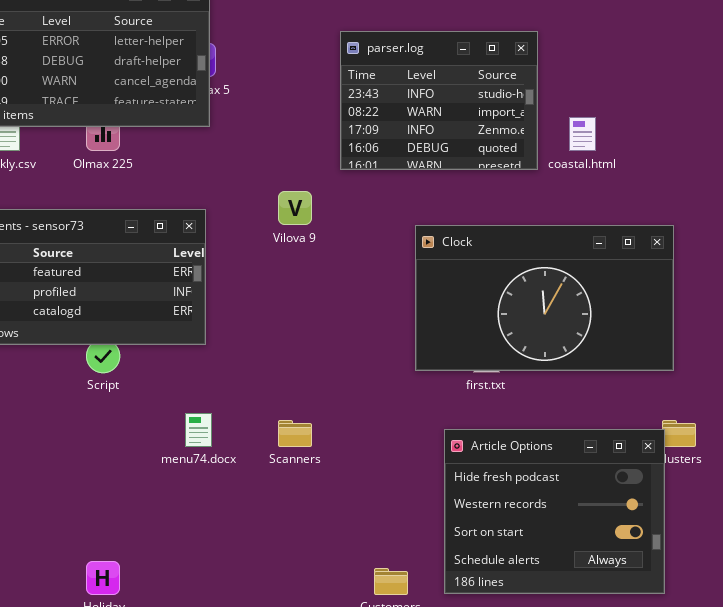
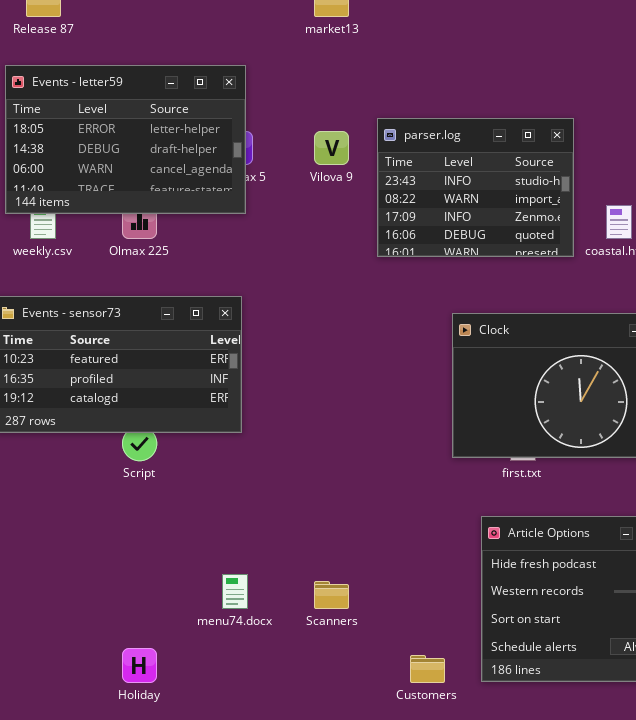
Vilova 9: [278,191,312,225] -> [314,131,349,165], moved
menu74.docx: [185,413,212,447] -> [222,574,248,609], moved
Scanners: [278,420,312,447] -> [314,581,349,609], moved

